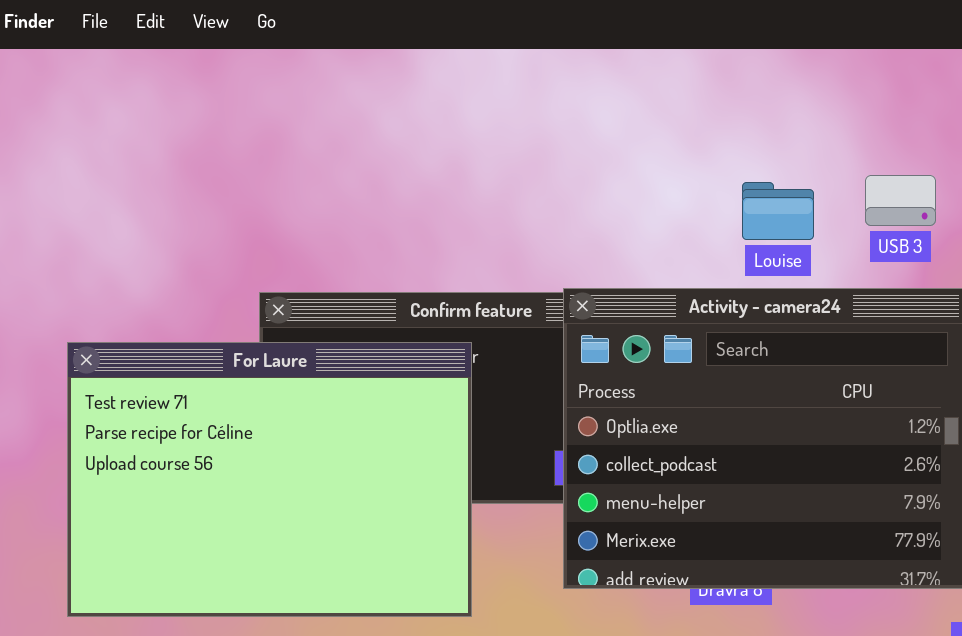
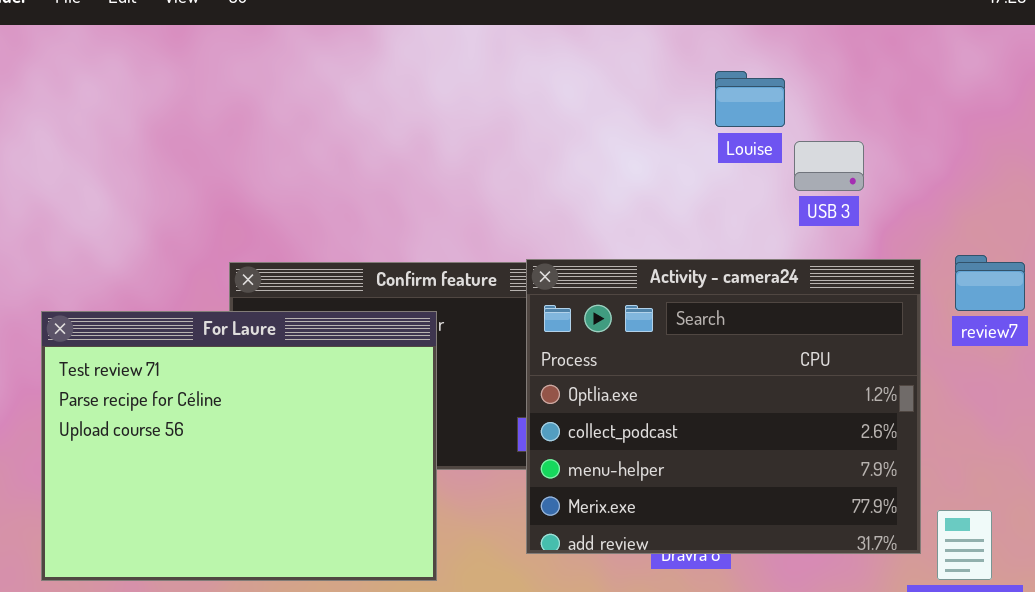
USB 3: [865,175,936,226] -> [794,141,864,191], moved
Louise: [742,182,814,240] -> [715,71,785,127], moved

